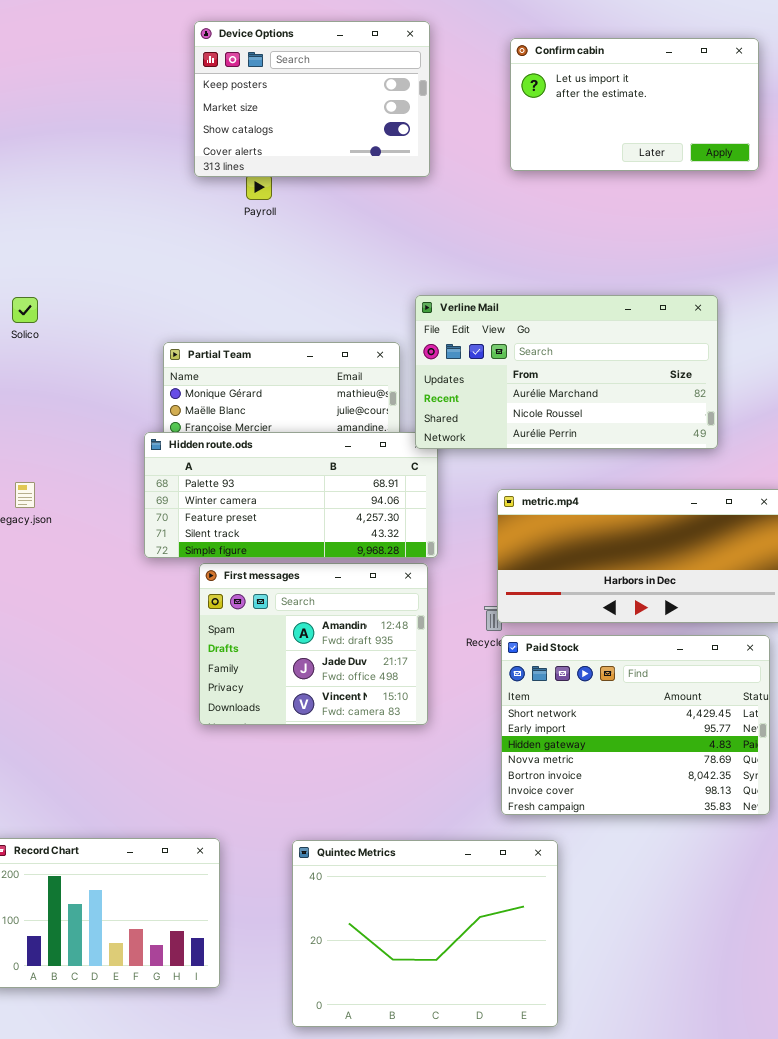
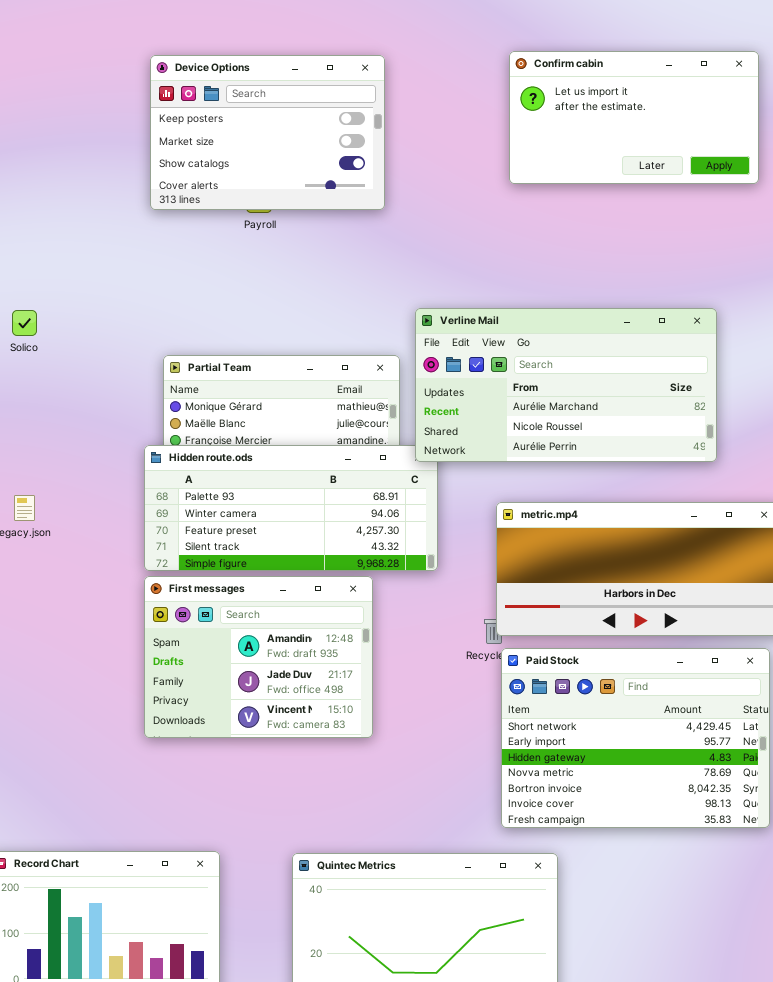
Device Options: [194,21,430,177] -> [150,55,385,210], moved
First messages: [199,563,428,725] -> [144,576,373,738], moved

